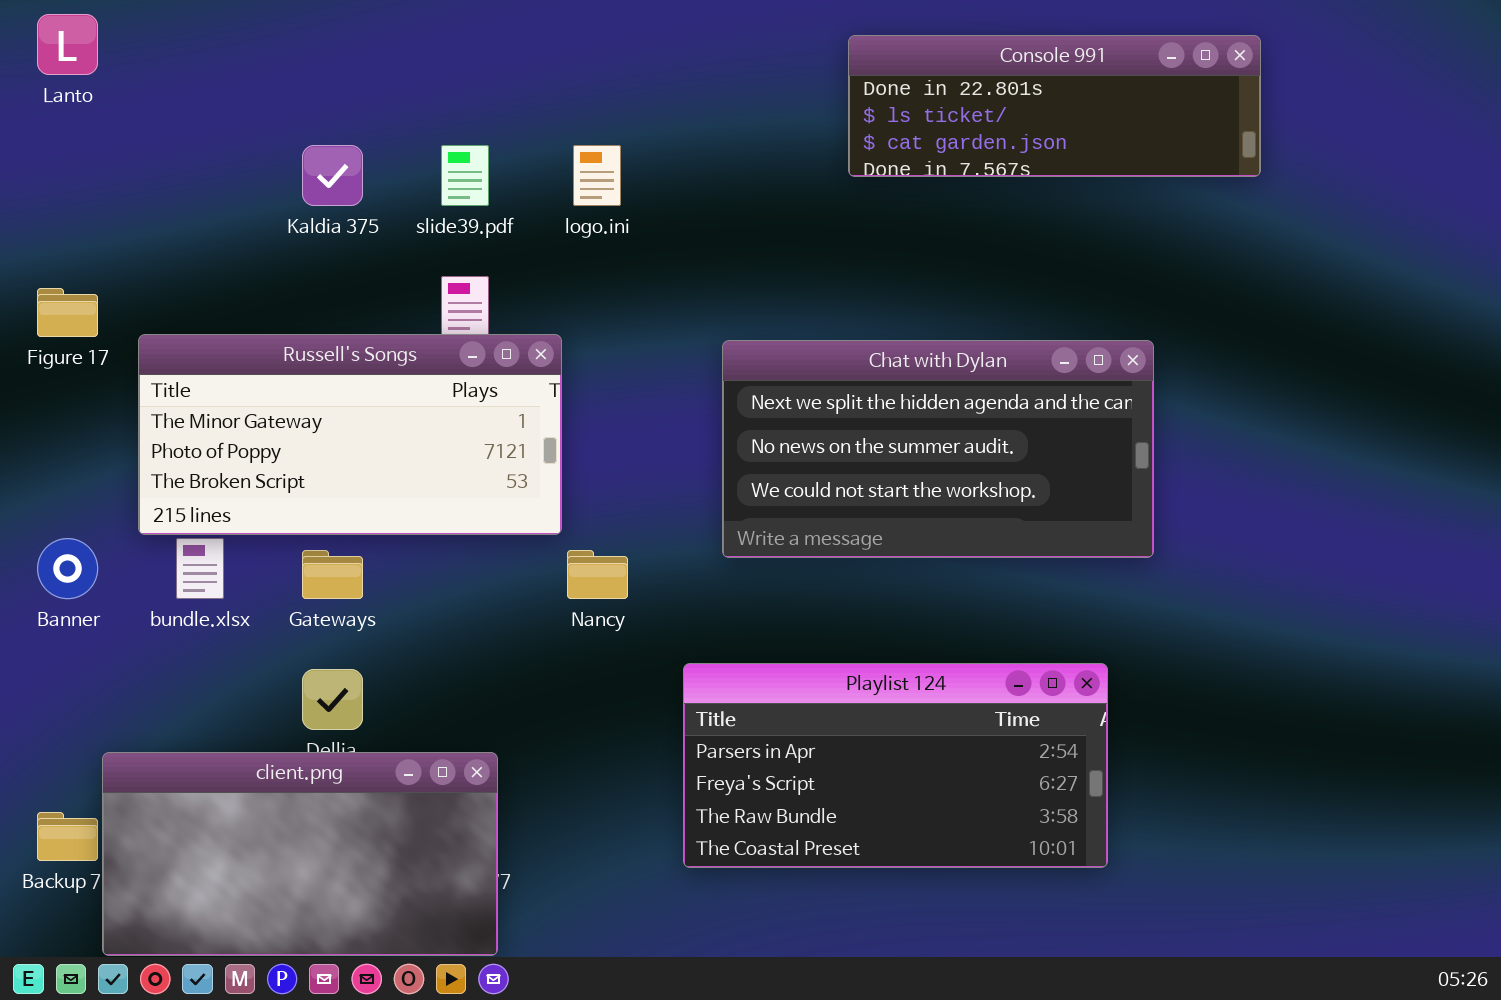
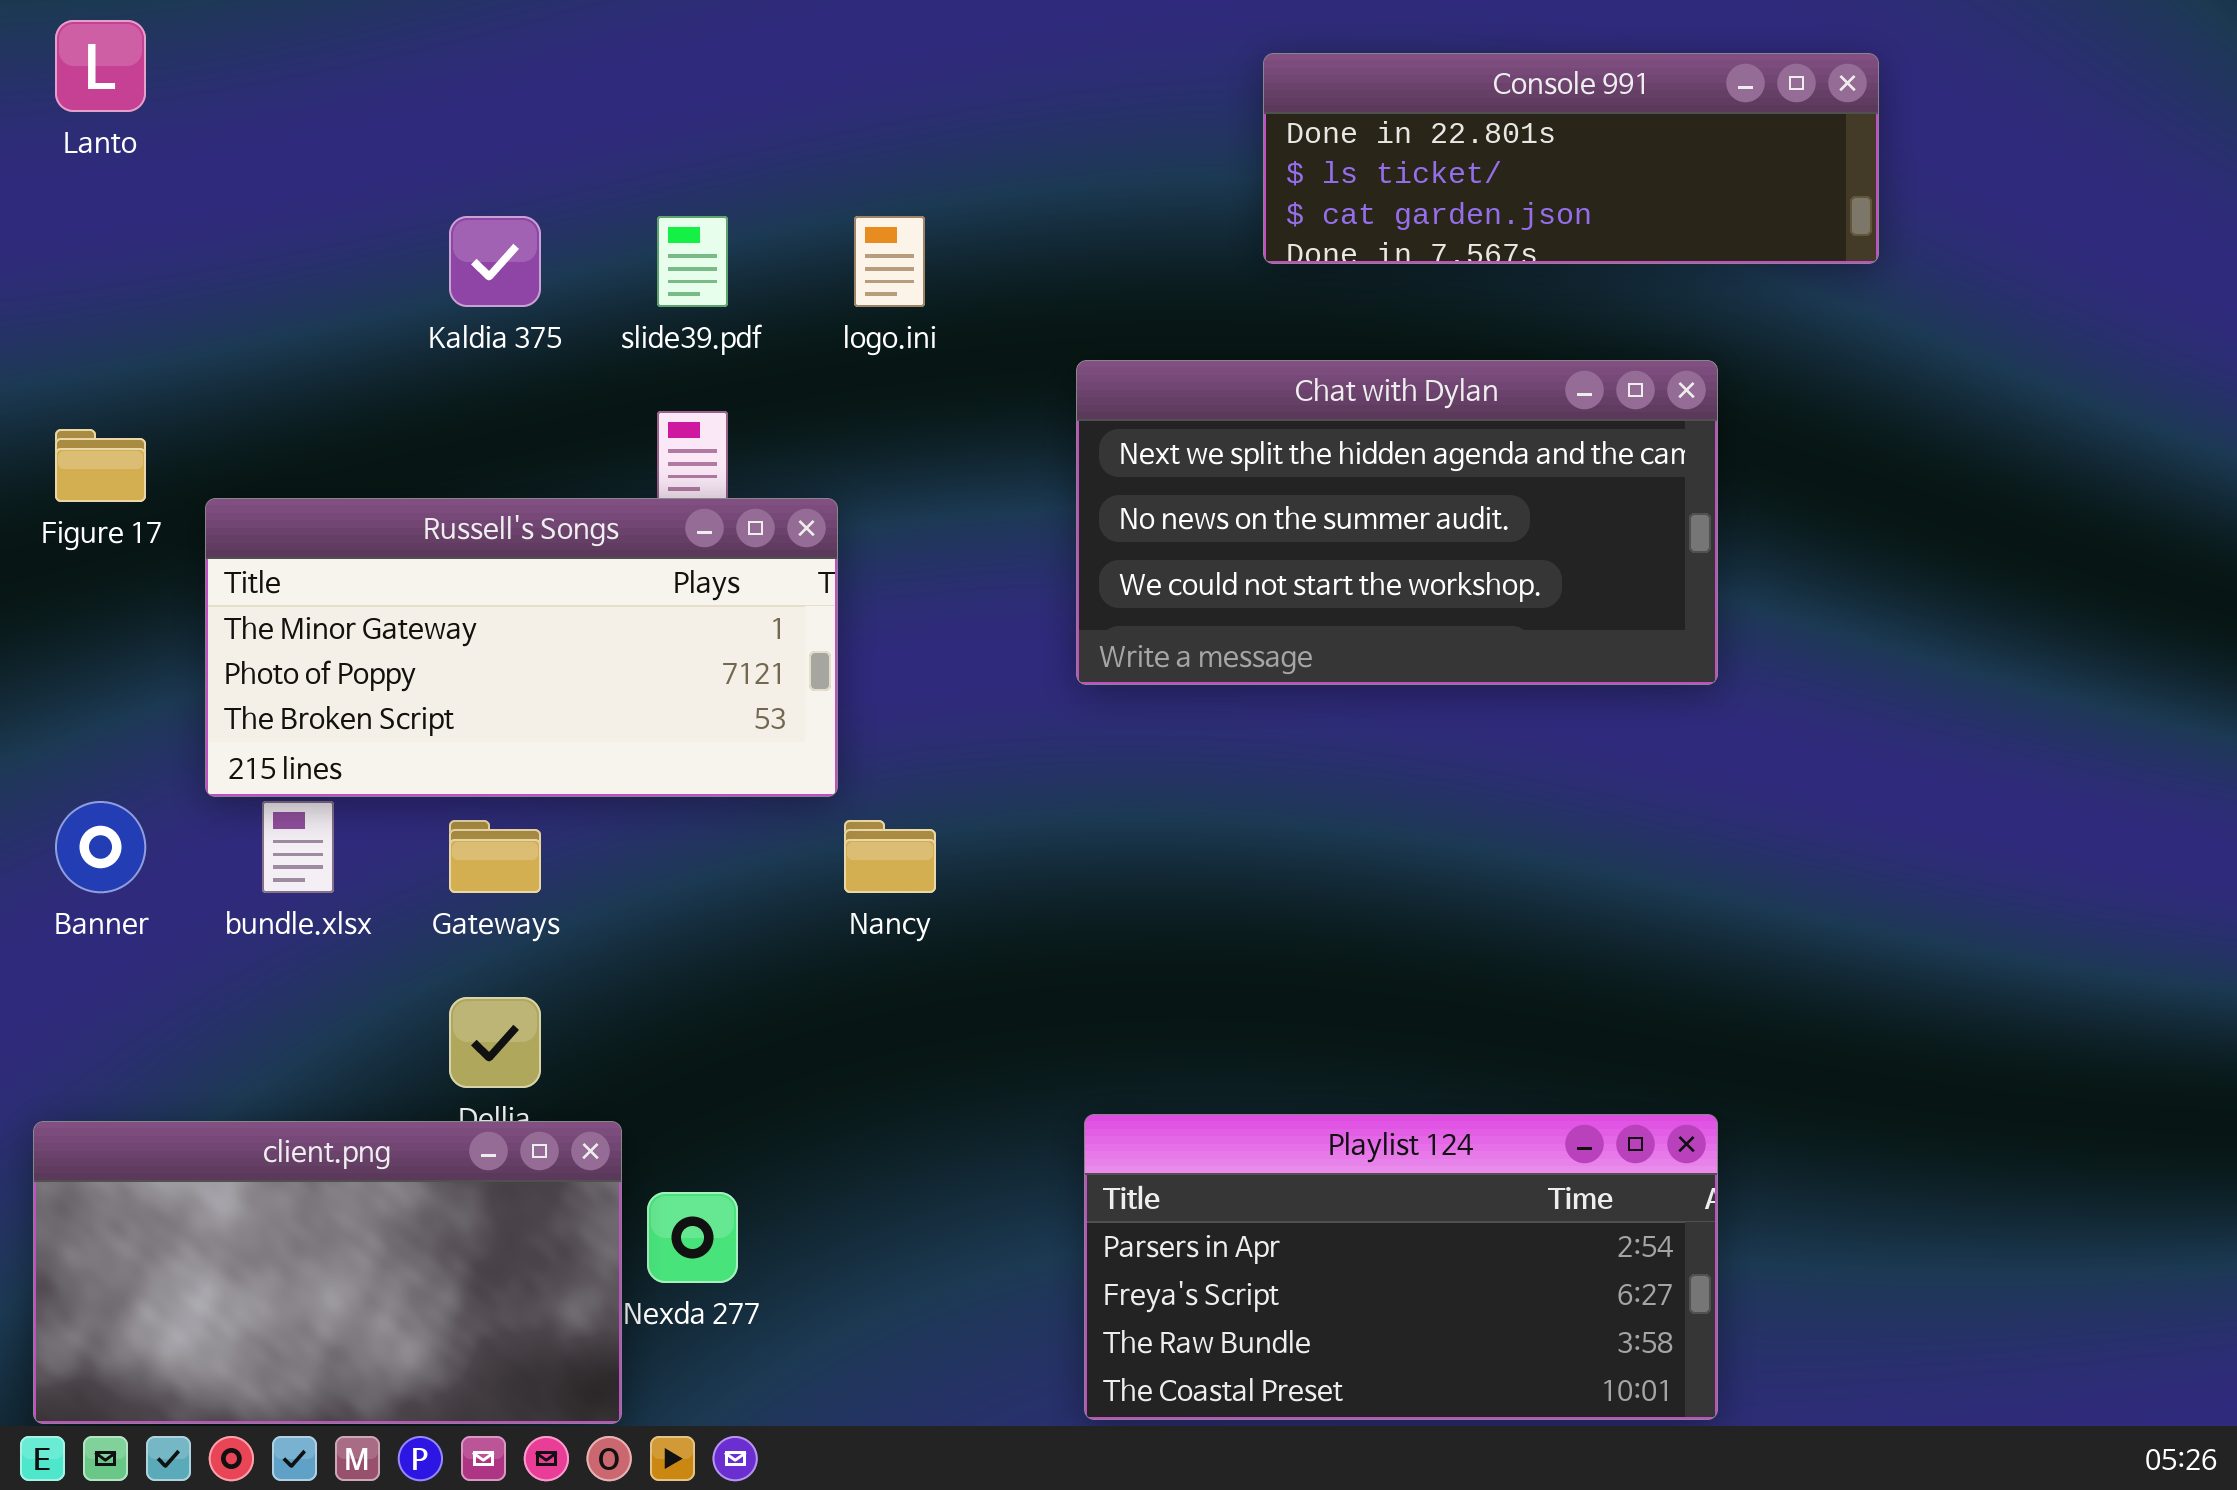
Chat with Dylan: [722,340,1154,558] -> [1076,360,1718,685], moved
Playlist 124: [683,663,1108,868] -> [1084,1114,1718,1420], moved
client.png: [102,752,498,956] -> [33,1121,622,1424], moved

